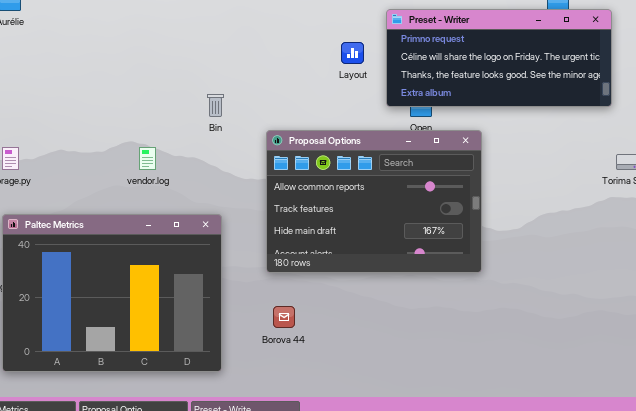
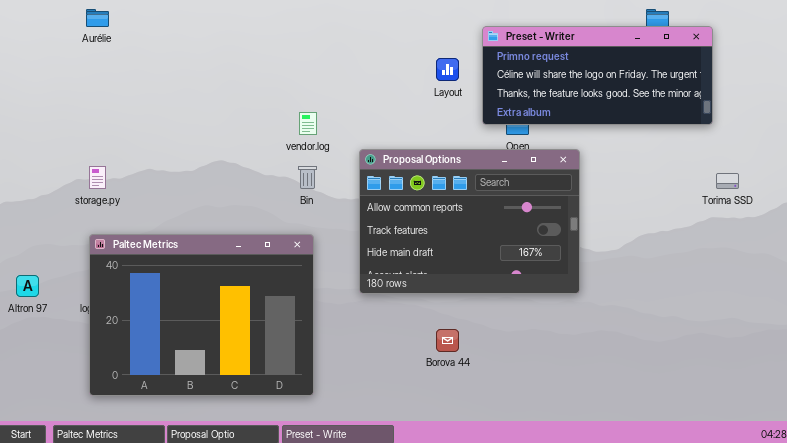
Bin: [207,94,224,117] -> [298,166,317,189], moved
vendor.log: [139,147,156,170] -> [299,112,317,135], moved
Borova 44: [273,306,295,328] -> [436,329,459,352], moved

